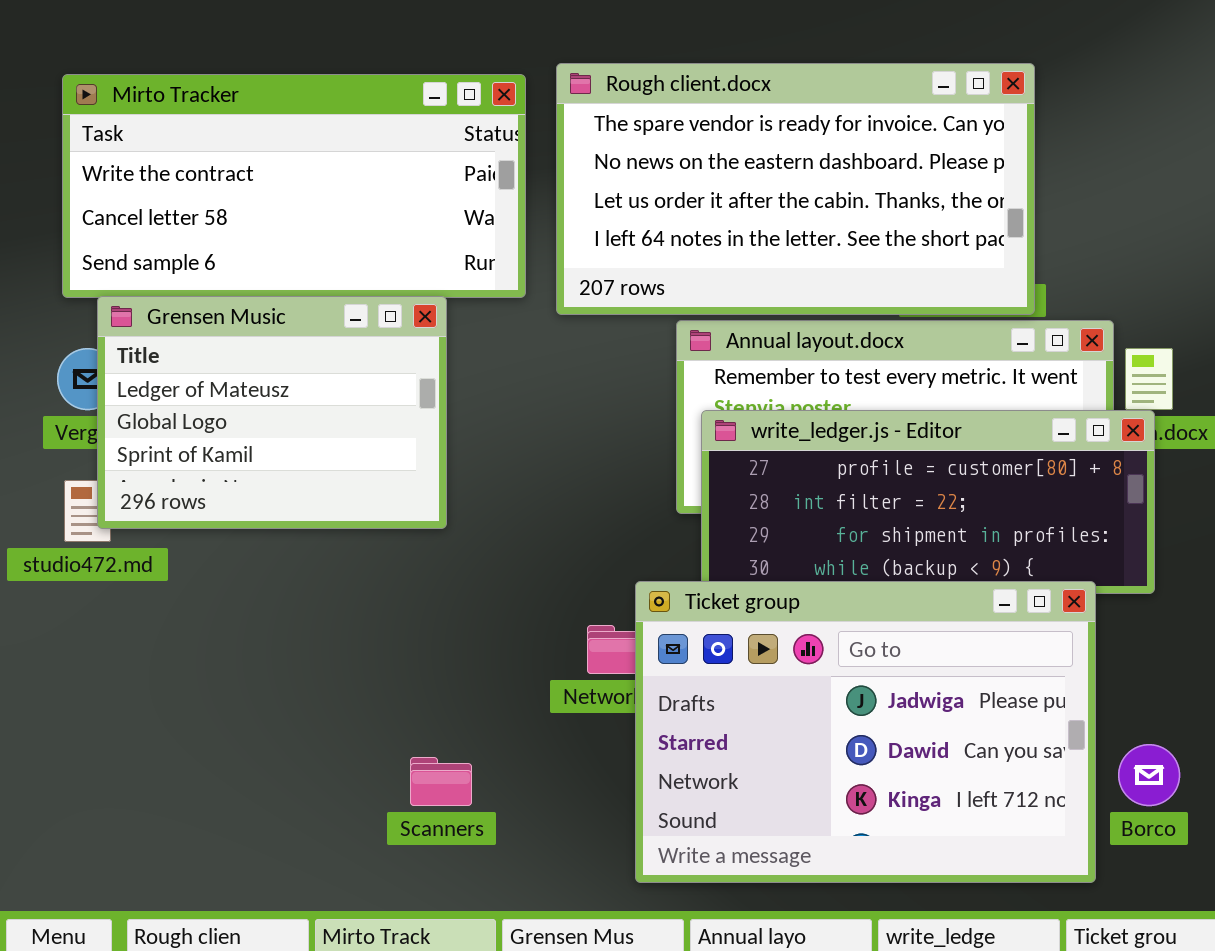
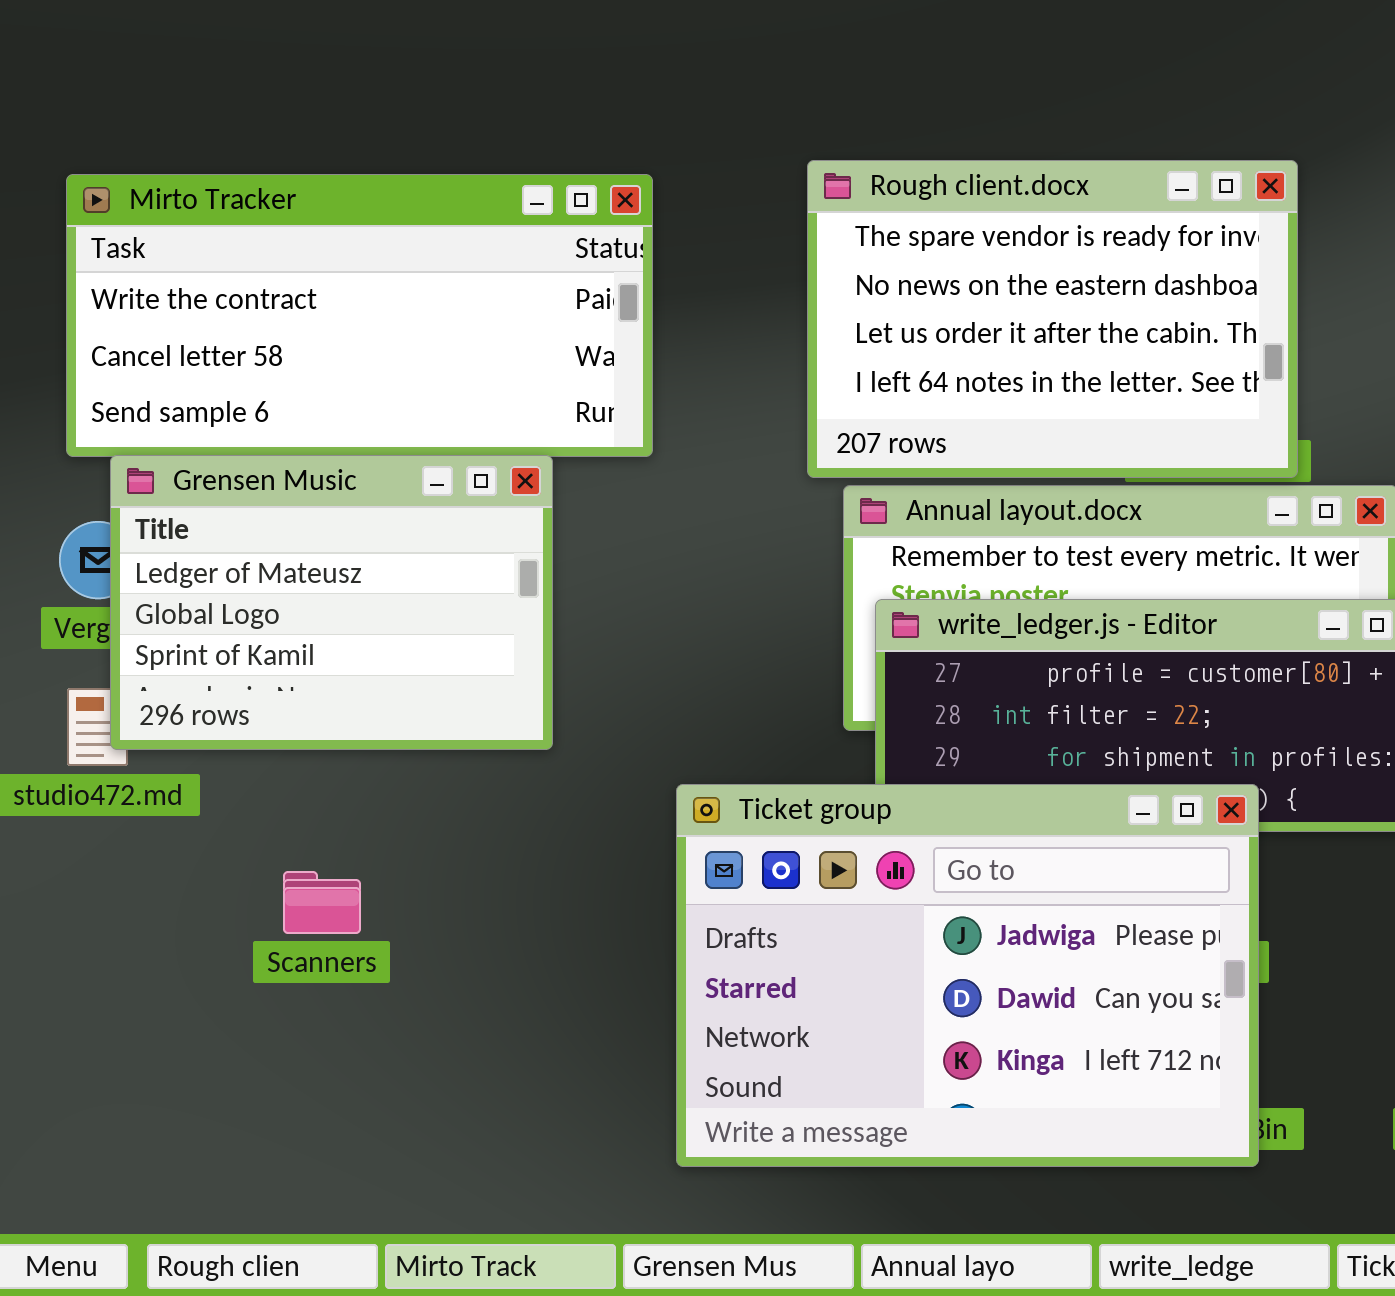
Rough client.docx: [556,63,1035,315] -> [807,160,1298,478], resized
Ticket group: [635,581,1096,883] -> [676,784,1259,1167], moved
Scanners: [410,757,472,806] -> [283,871,361,934], moved

